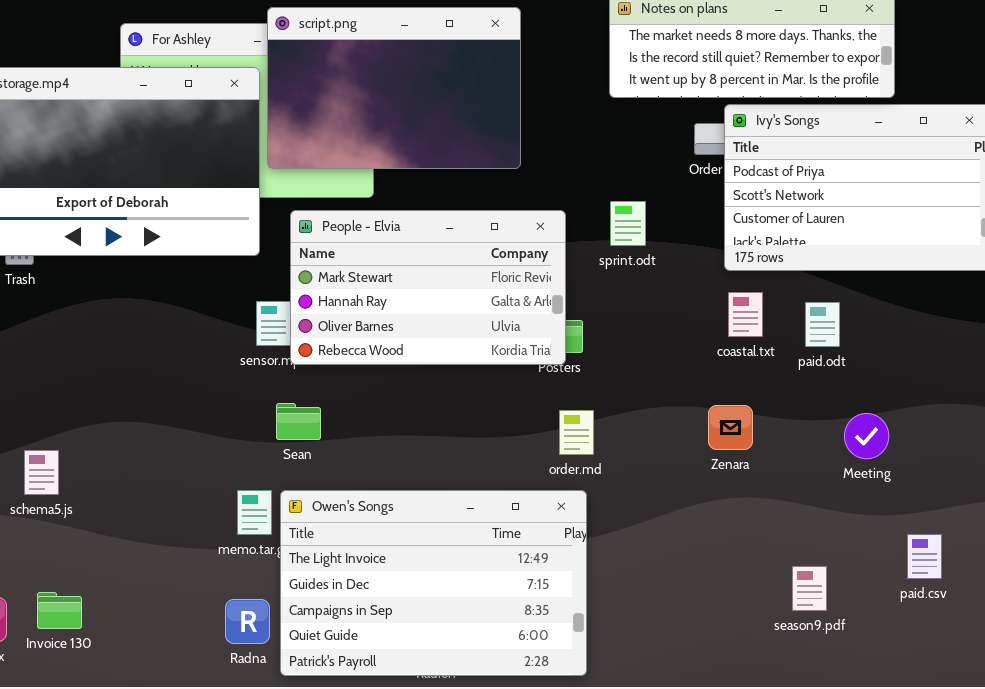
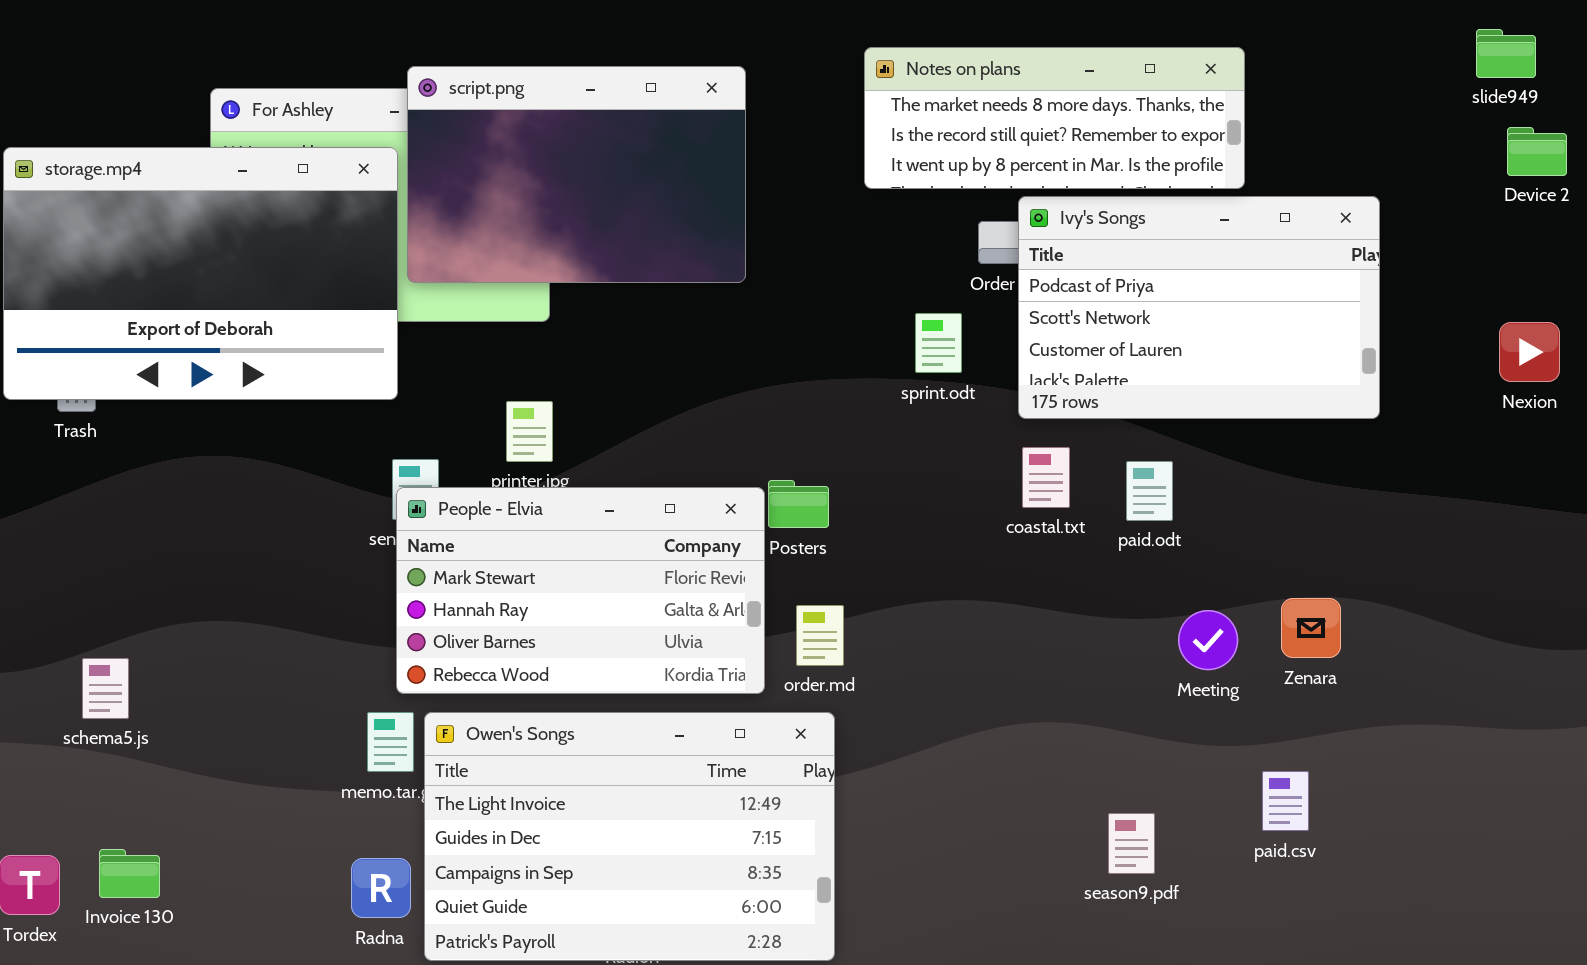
sprint.odt: [610,201,646,246] -> [915,313,962,373], moved
People - Elvia: [290,210,566,365] -> [396,487,765,694], moved
Zenara: [708,405,753,450] -> [1281,598,1341,658], moved

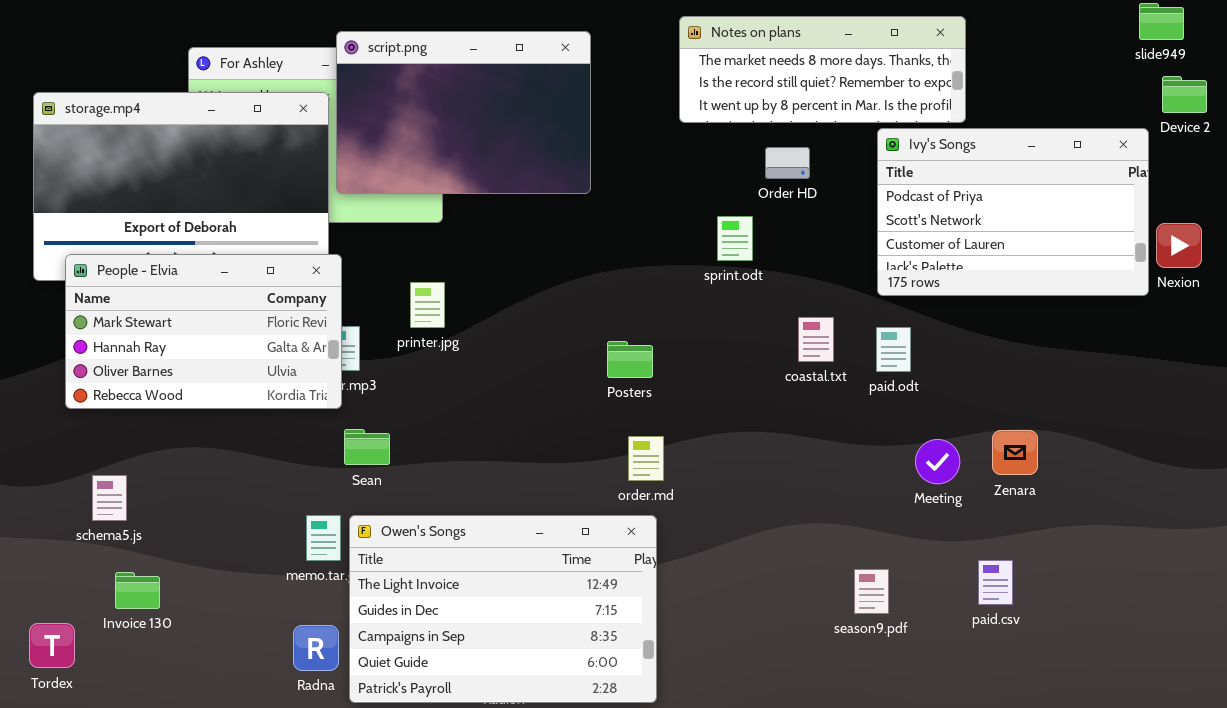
Ivy's Songs: [1018,196,1380,419] -> [877,128,1149,296], moved
People - Elvia: [396,487,765,694] -> [65,254,342,409], moved
season9.pdf: [1108,813,1155,874] -> [854,569,889,614], moved
Invoice 130: [99,849,160,898] -> [115,572,160,609], moved

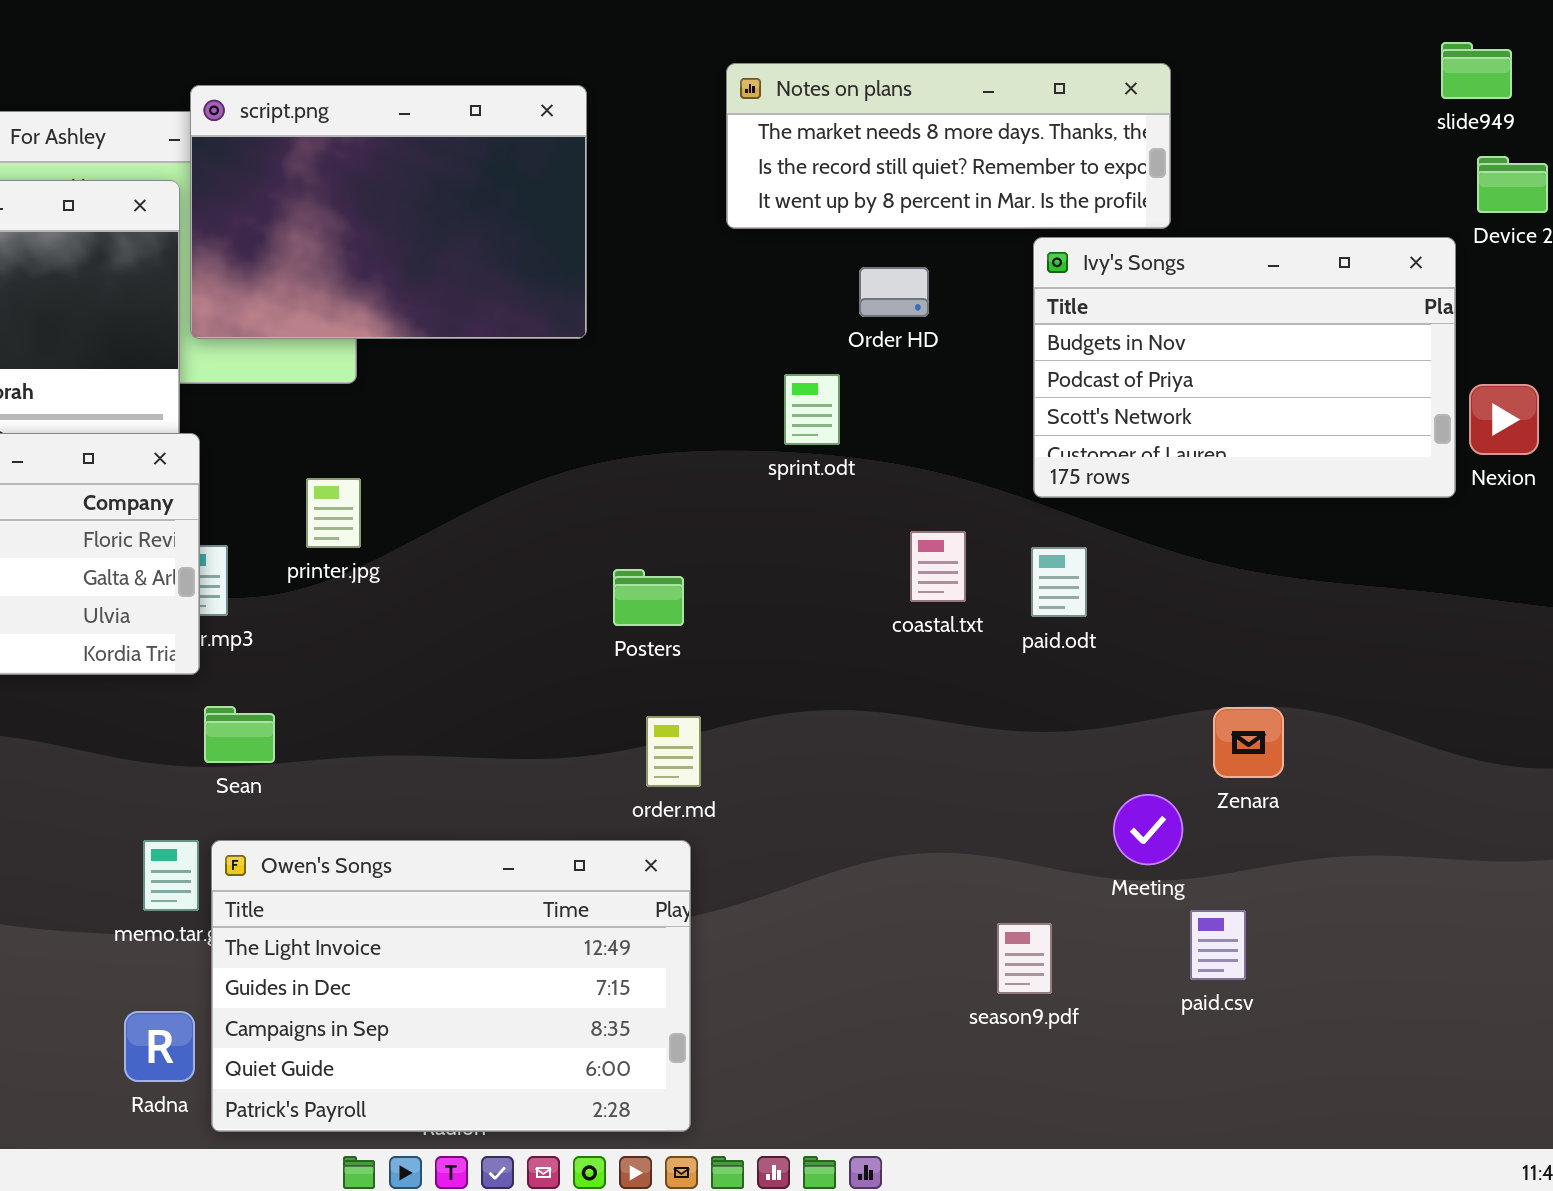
Ivy's Songs: [877,128,1149,296] -> [1033,237,1456,498], scrolled up 1 row
Meeting: [915,439,960,484] -> [1113,794,1183,865], moved

